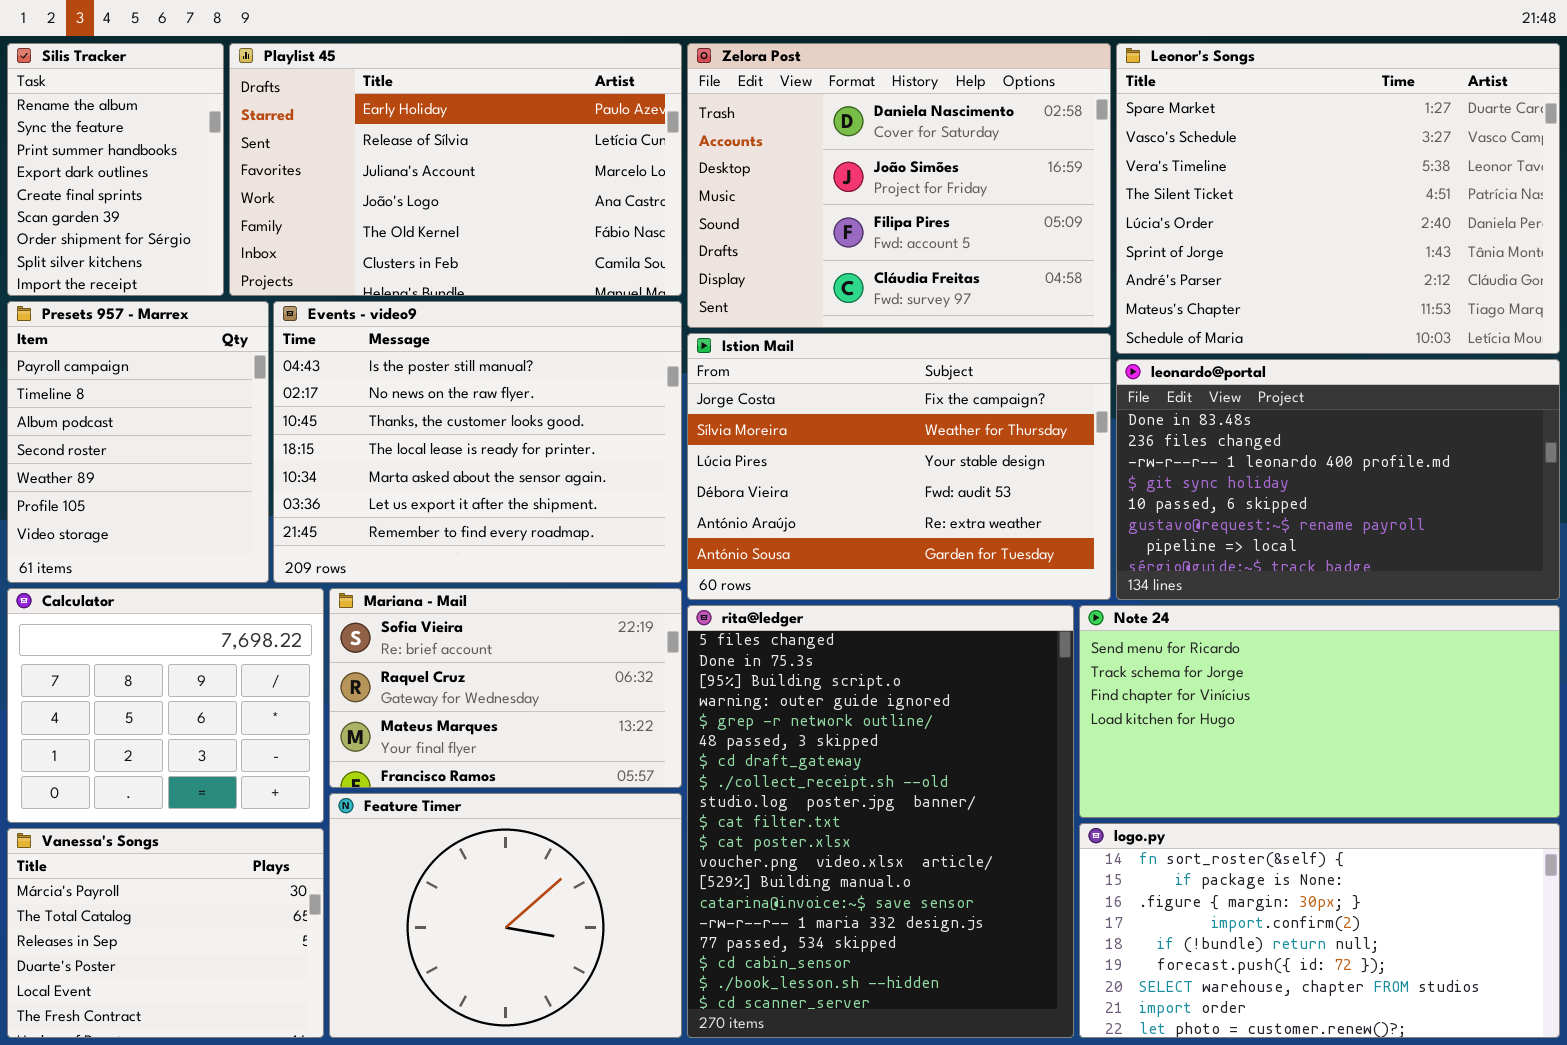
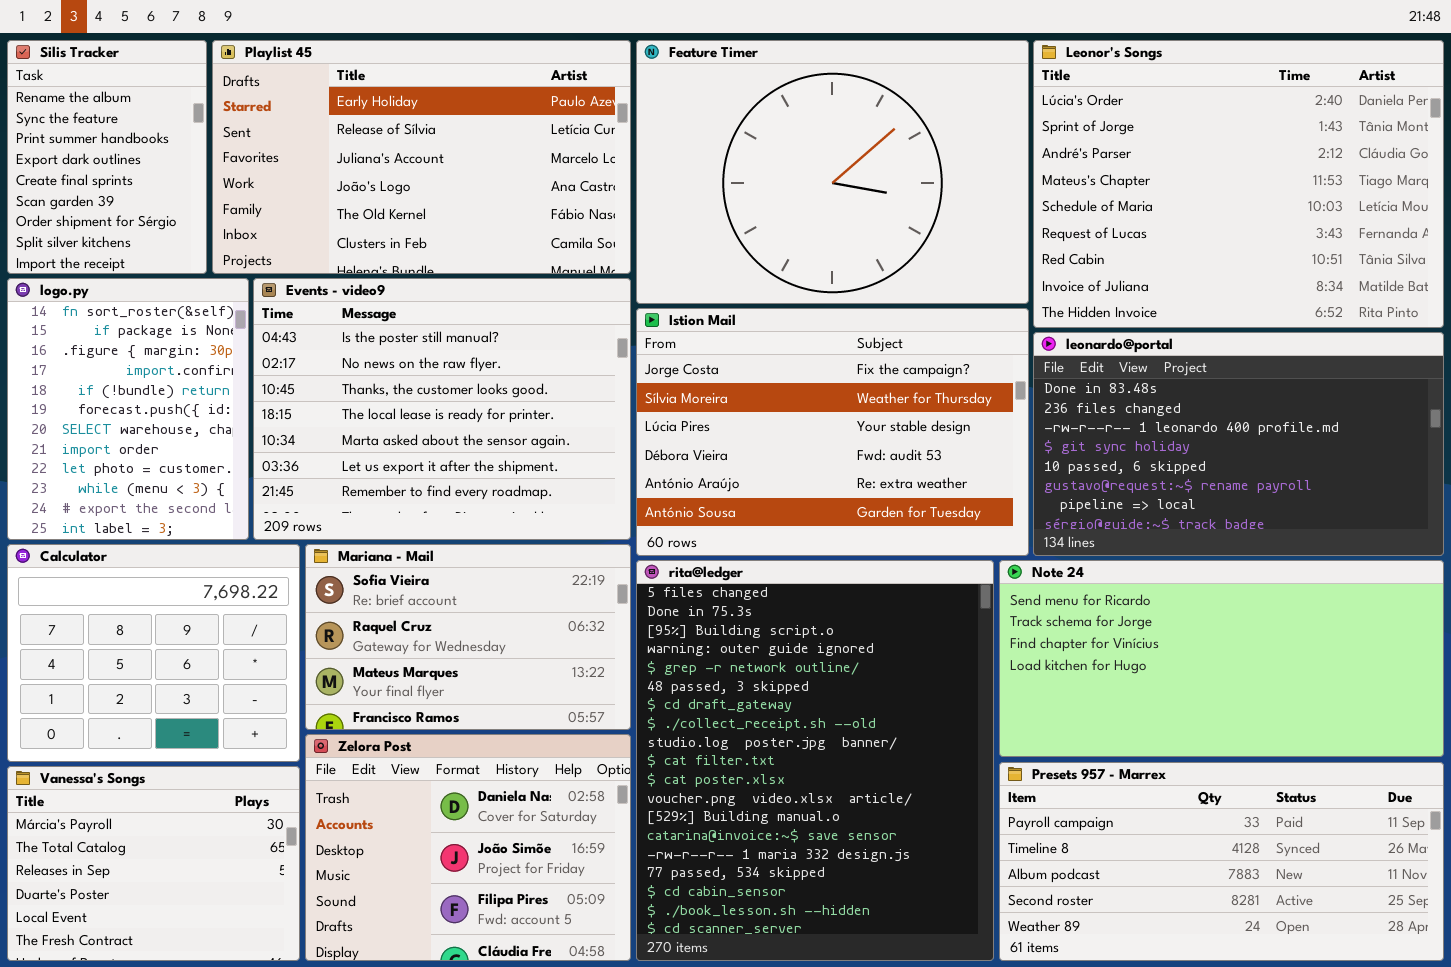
Zelora Post: [687,43,1111,328] -> [305,734,631,961], moved, resized
Leonor's Songs: [1116,43,1560,354] -> [1033,40,1444,328], scrolled down 4 rows
Presets 957 - Marrex: [7,301,269,583] -> [999,762,1444,961], moved, resized
Feature Timer: [329,793,682,1038] -> [636,40,1029,304], moved, resized
logo.py: [1079,823,1560,1038] -> [7,278,249,540], moved, resized

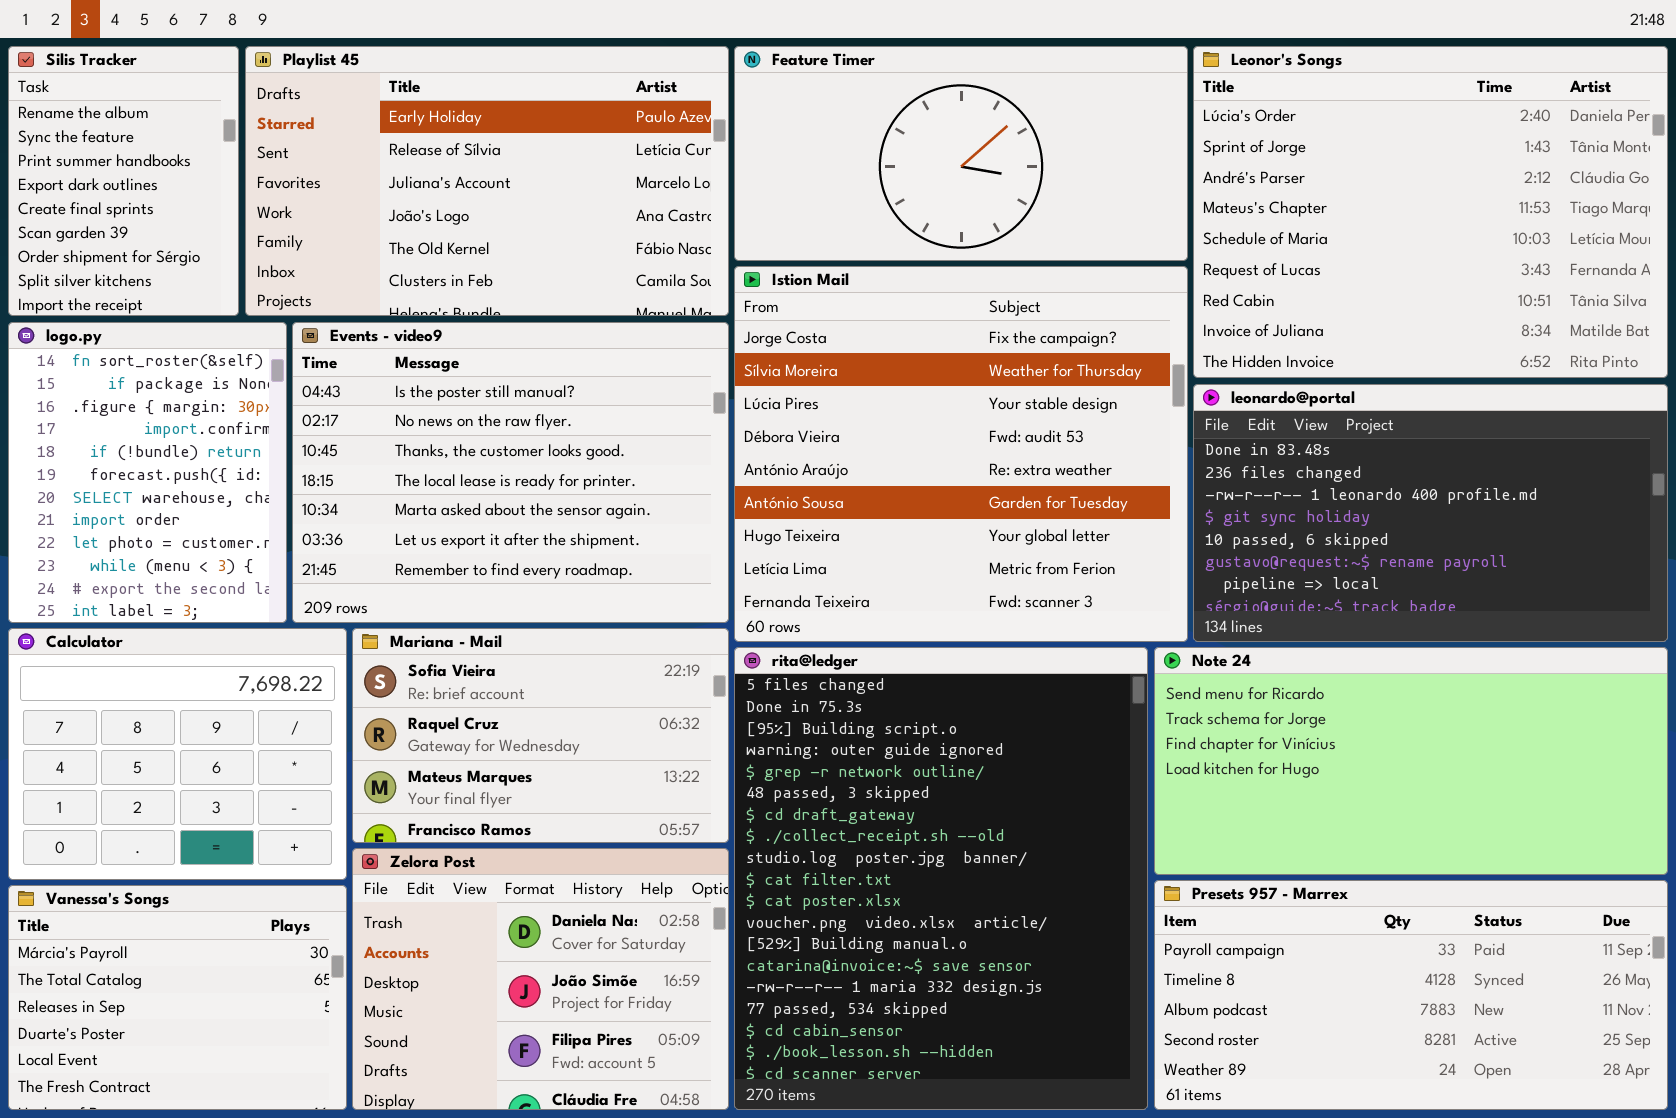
Feature Timer: [636,40,1029,304] -> [734,46,1188,261], resized
Istion Mail: [636,308,1029,556] -> [734,266,1188,642], resized

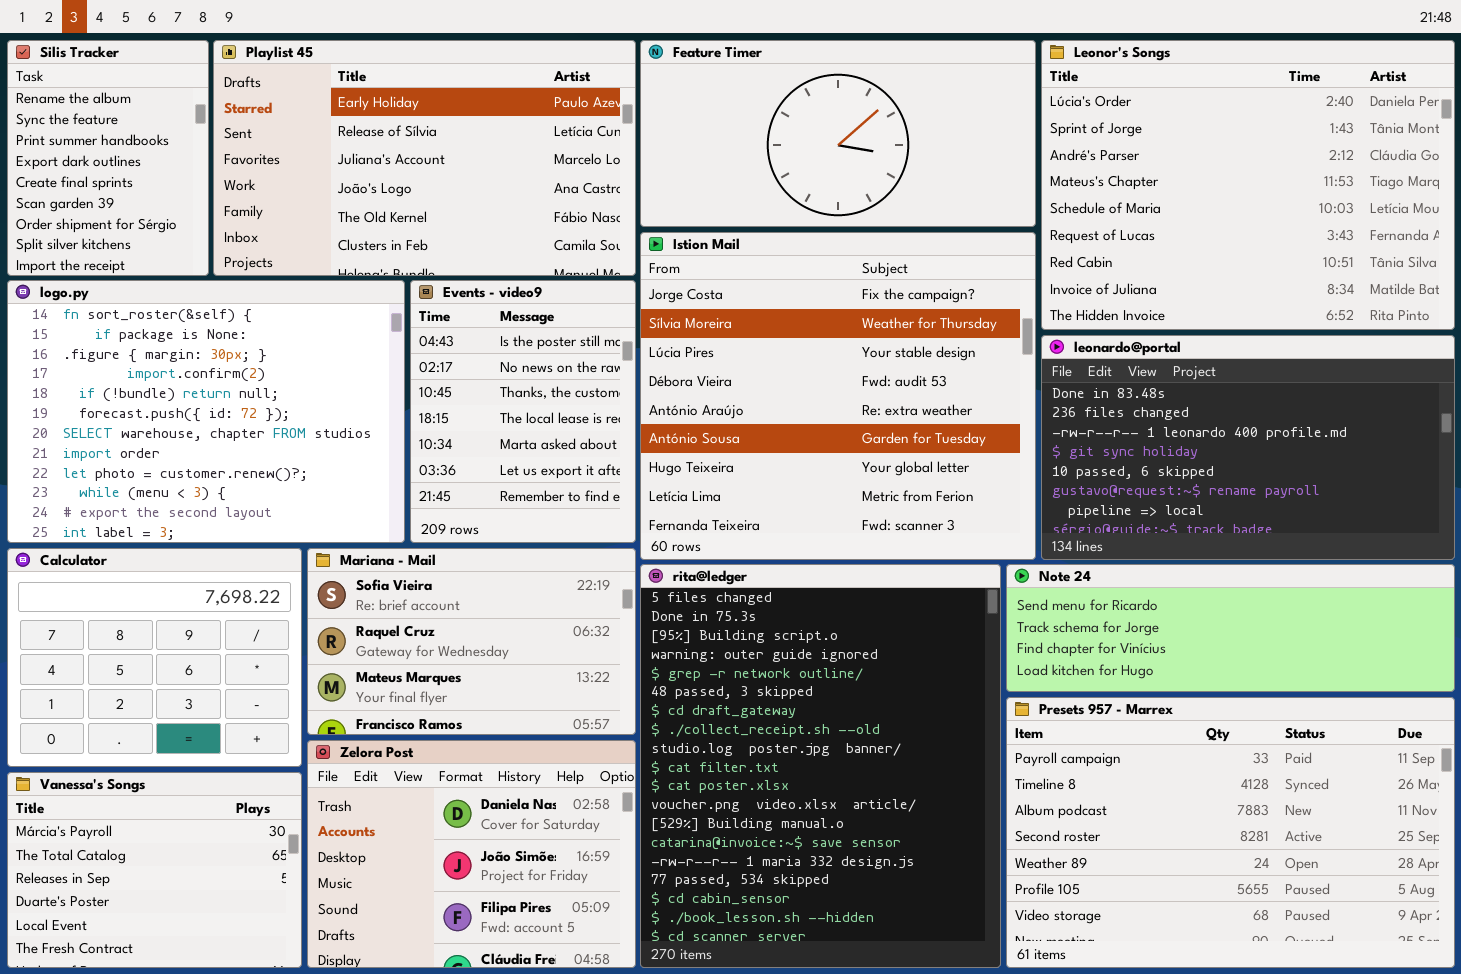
logo.py: [8,322,287,623] -> [7,280,405,543], resized
Events - video9: [292,322,729,623] -> [410,280,636,543], resized
Note 24: [1154,647,1668,875] -> [1006,564,1455,692], resized
Presets 957 - Marrex: [1154,880,1668,1110] -> [1006,697,1455,968], resized

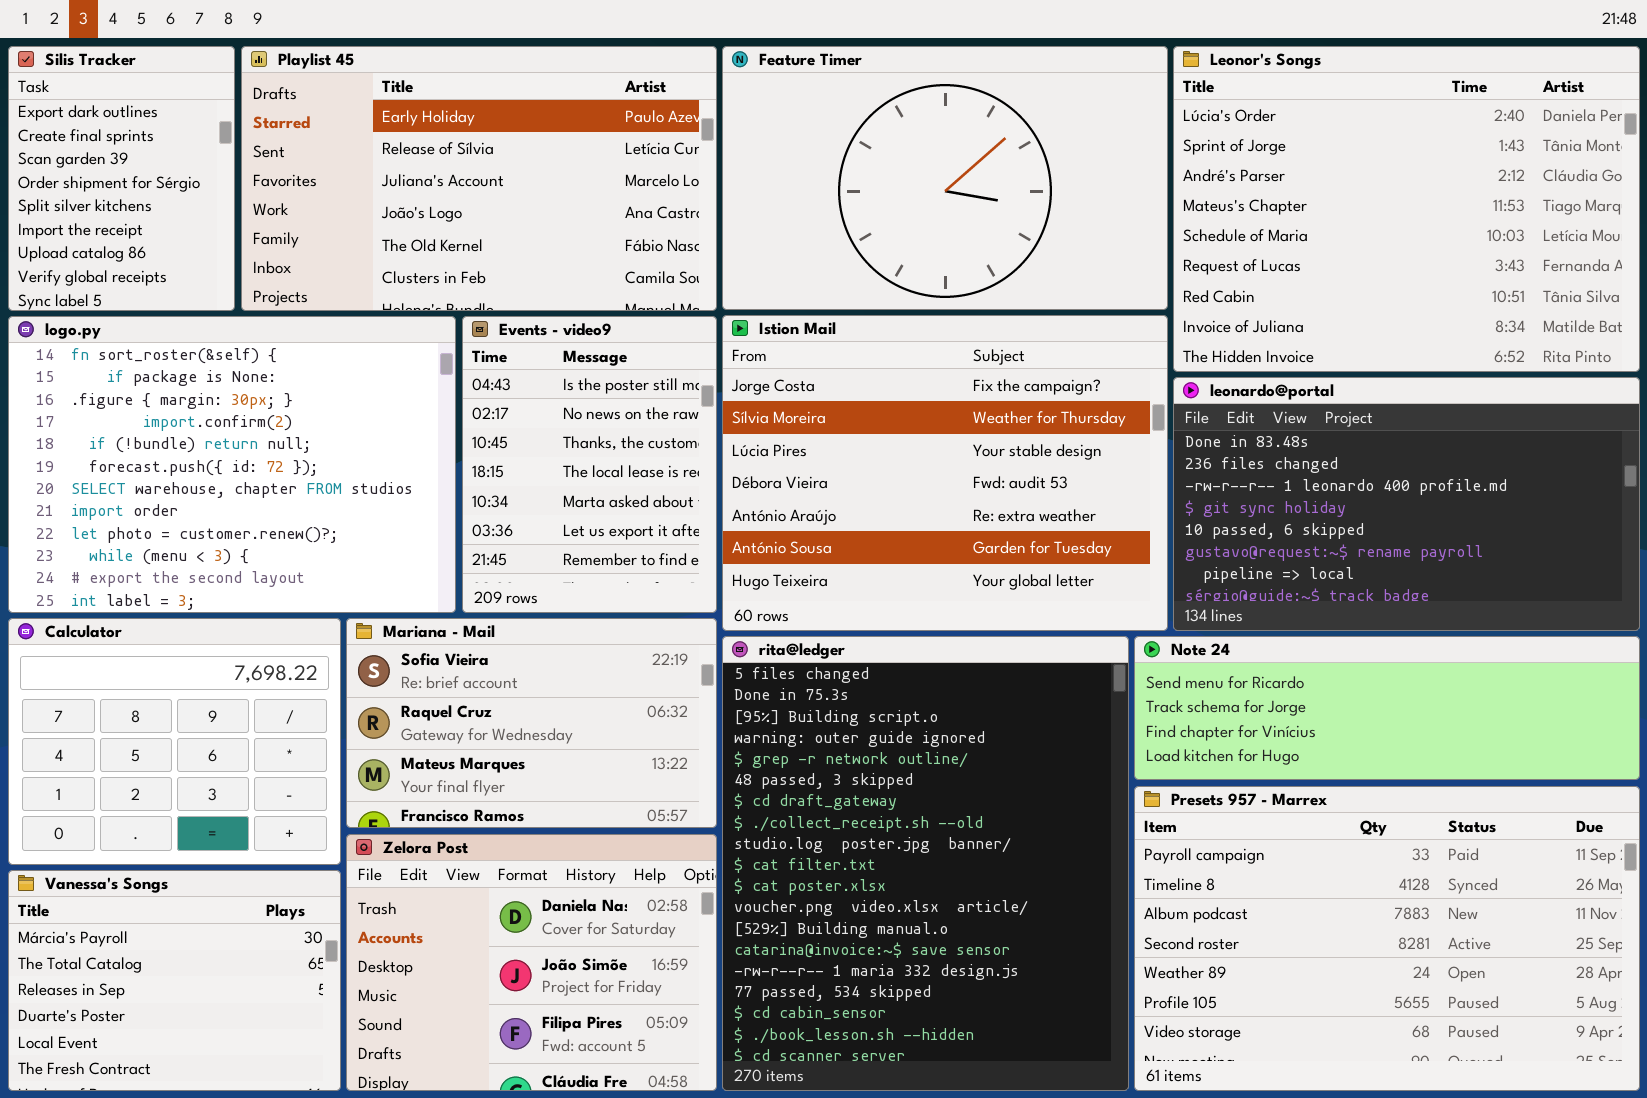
Silis Tracker: [7,40,209,276] -> [8,46,235,311], scrolled down 3 rows
Feature Timer: [640,40,1036,227] -> [722,46,1168,310], resized
Istion Mail: [640,232,1036,560] -> [722,315,1168,631], resized

